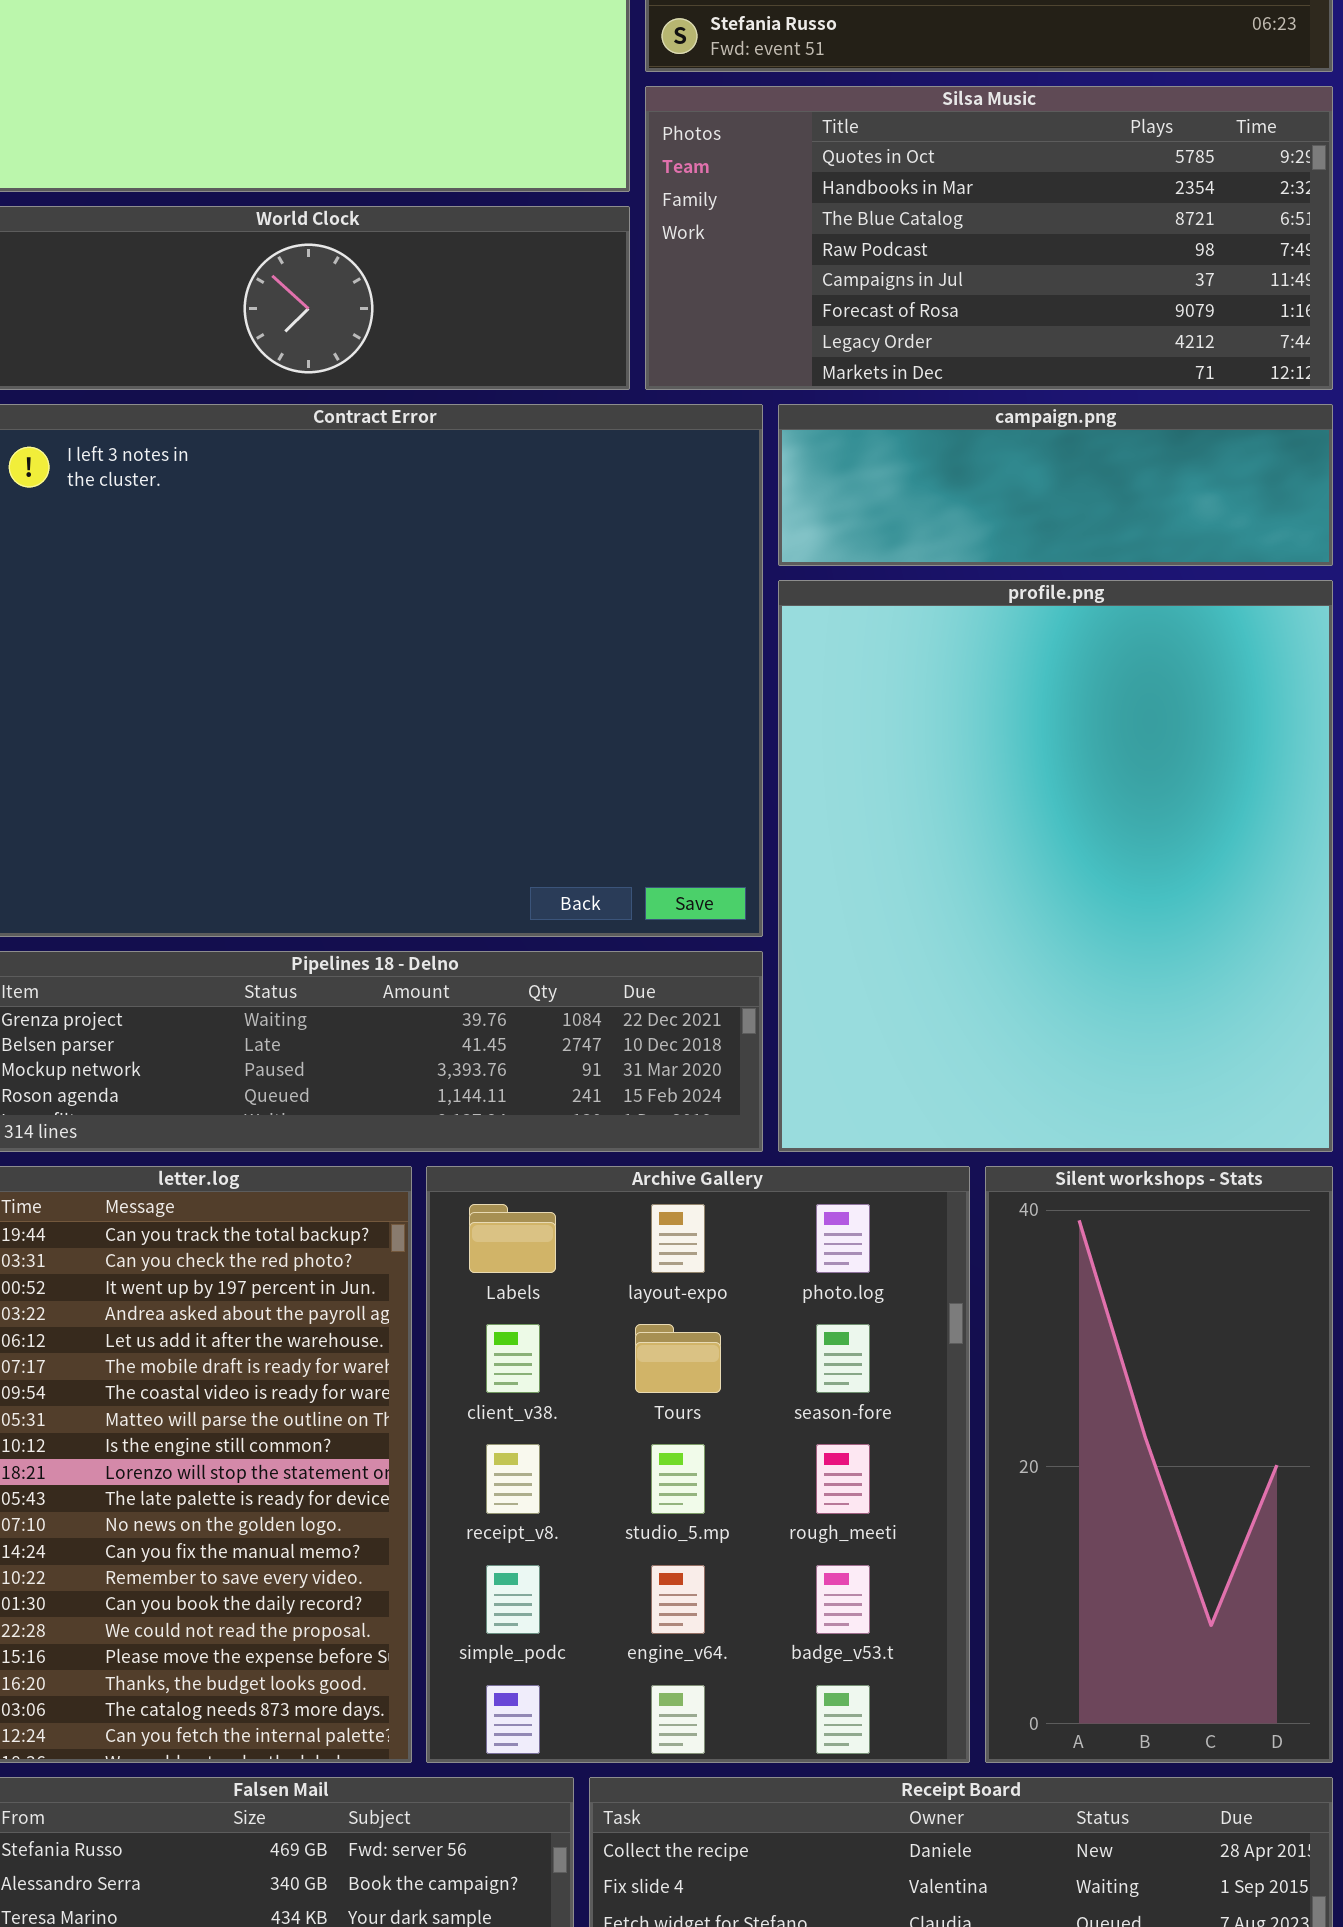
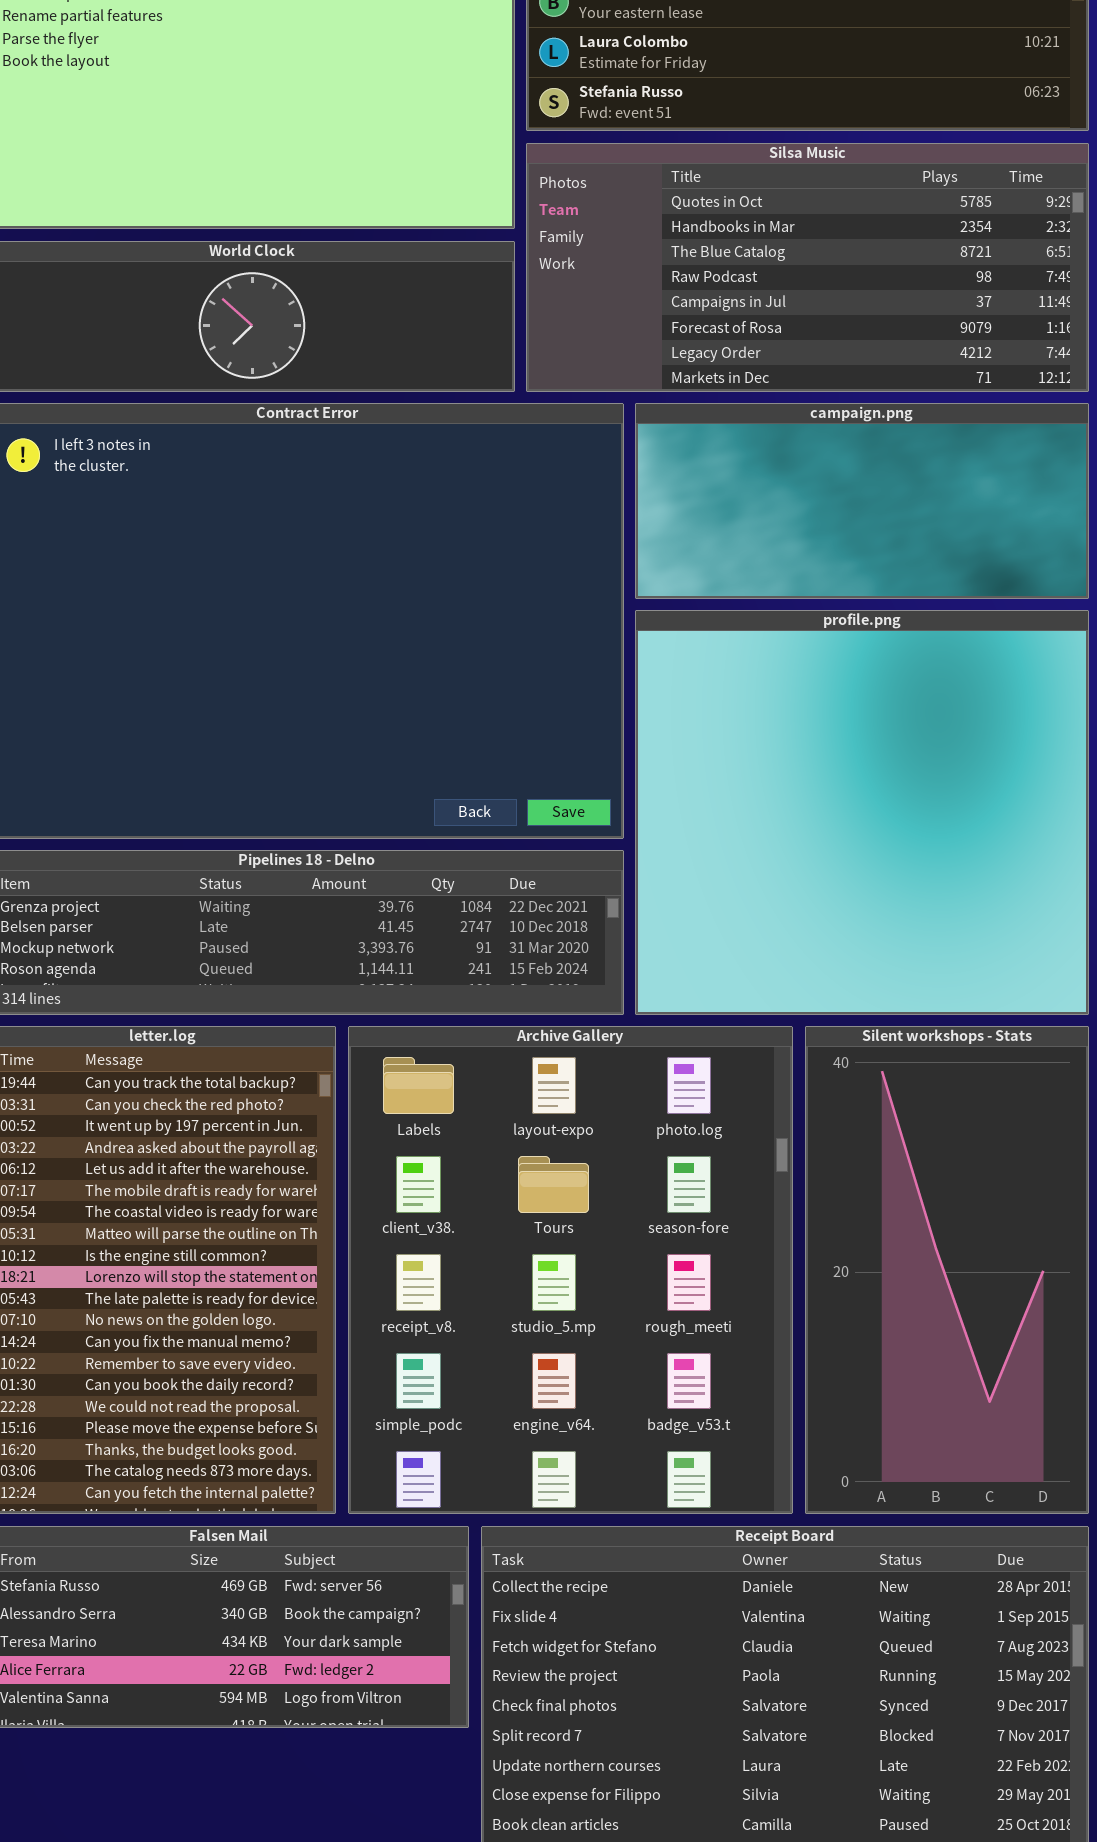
campaign.png: [778,404,1333,566] -> [635,403,1089,599], resized
profile.png: [778,580,1333,1152] -> [635,610,1089,1015], resized

